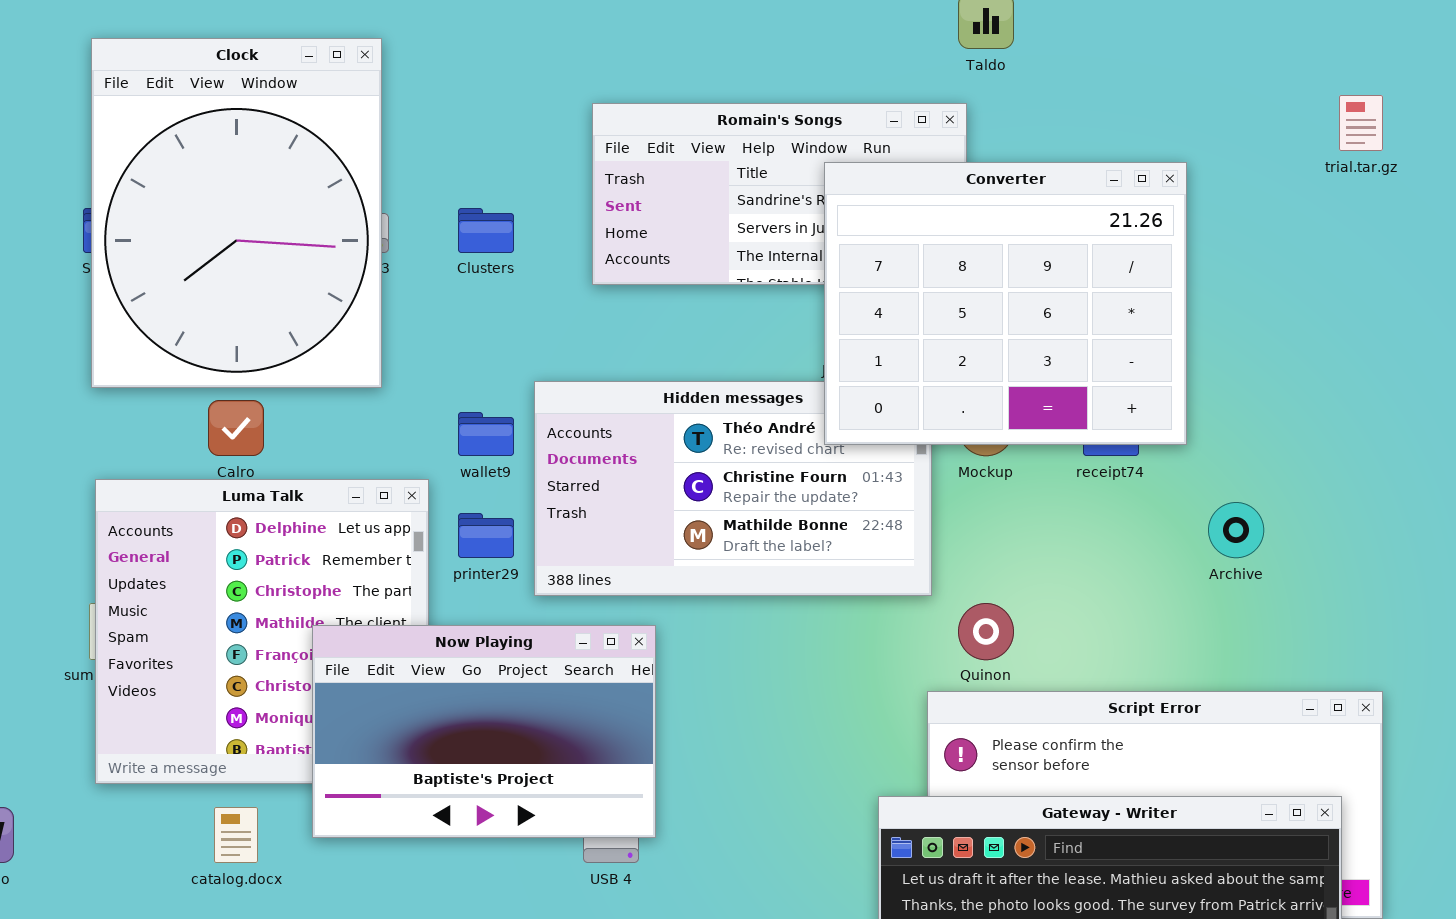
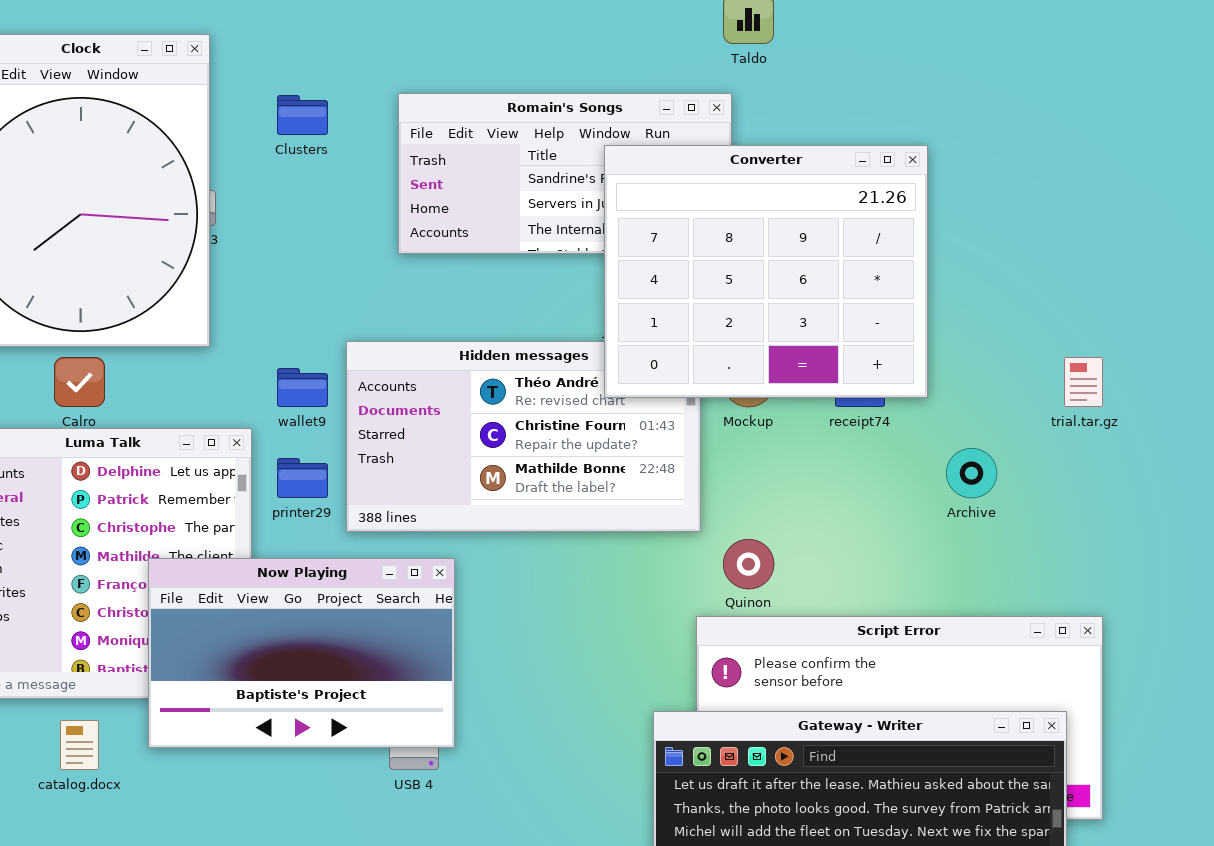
trial.tar.gz: [1339,95,1383,151] -> [1064,357,1103,407], moved
Clusters: [458,208,514,253] -> [277,95,328,135], moved

